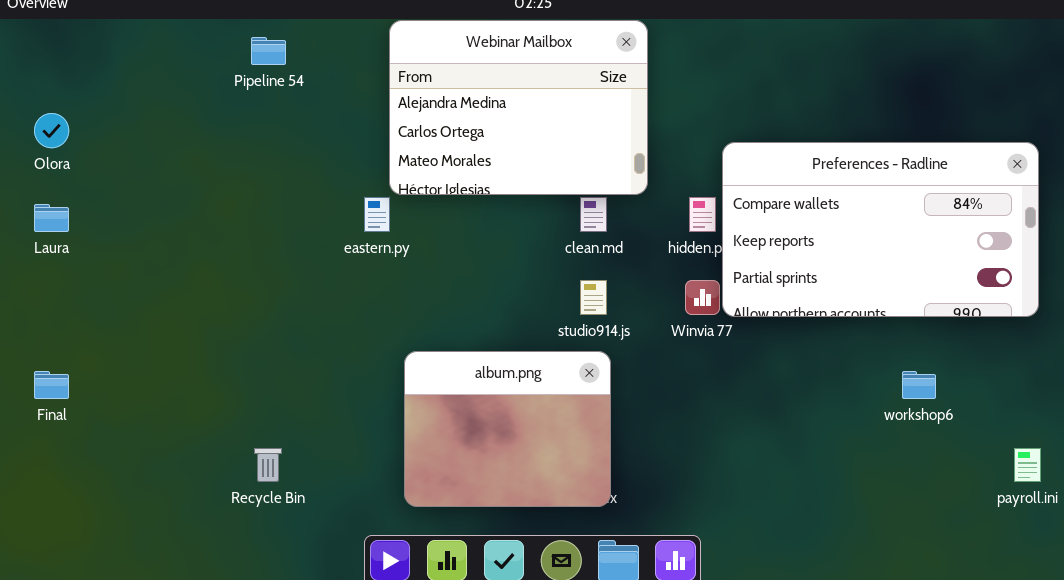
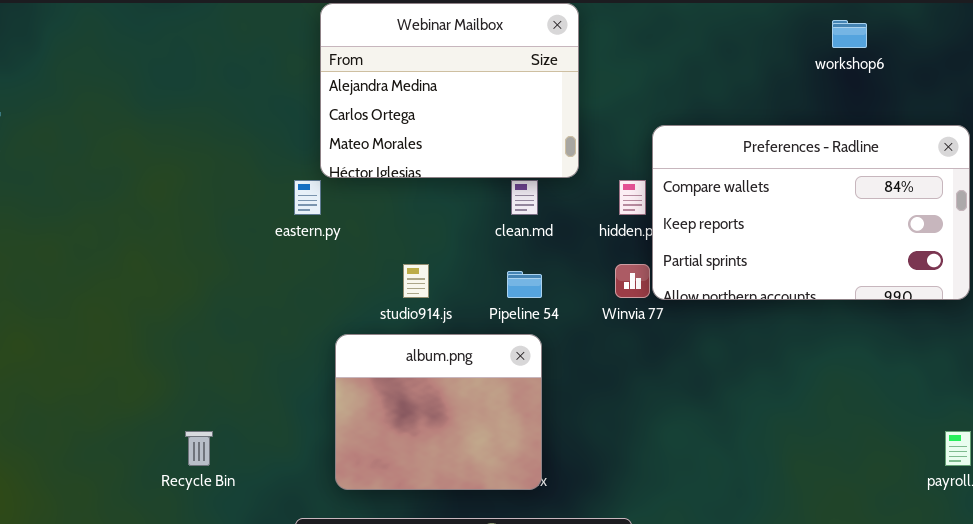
Pipeline 54: [251,37,286,65] -> [507,271,542,298], moved
studio914.js: [580,280,607,315] -> [403,264,429,298], moved
workshop6: [902,371,936,399] -> [832,20,867,48], moved

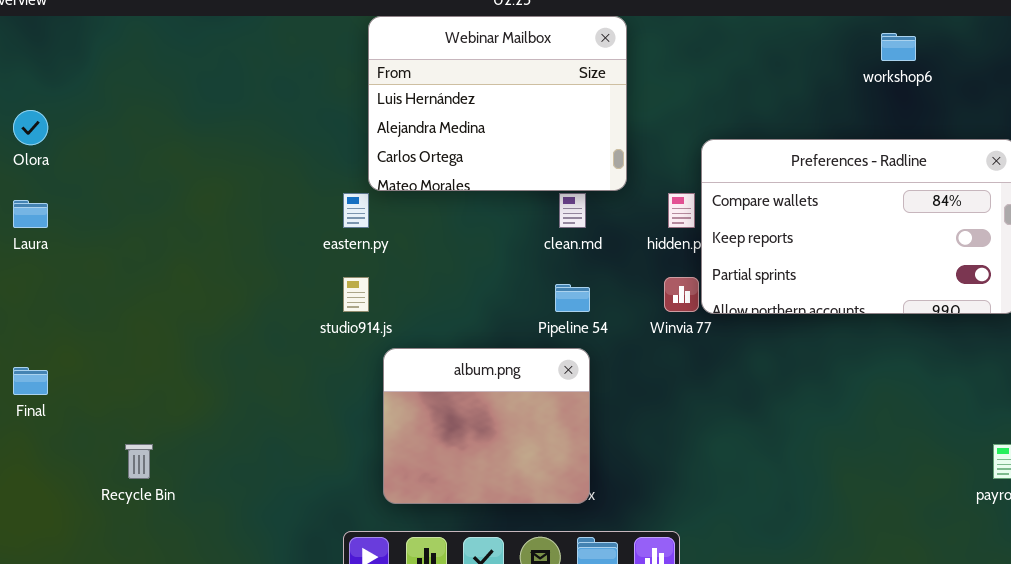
Webinar Mailbox: [320,3,579,178] -> [368,16,627,191], scrolled up 1 row
studio914.js: [403,264,429,298] -> [343,277,369,312], moved
Recycle Bin: [185,431,213,466] -> [125,444,153,479], moved

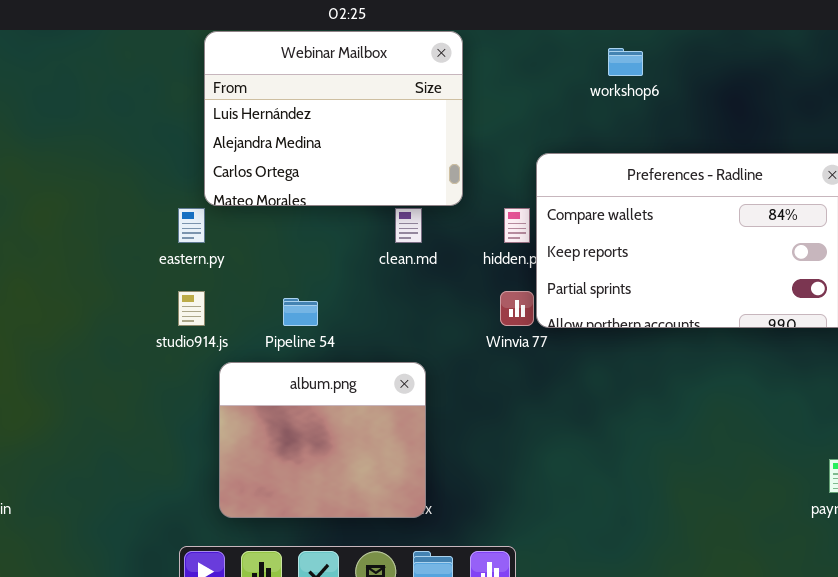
workshop6: [881,33,916,61] -> [608,48,643,76], moved
Pipeline 54: [555,284,590,312] -> [283,298,318,326], moved

